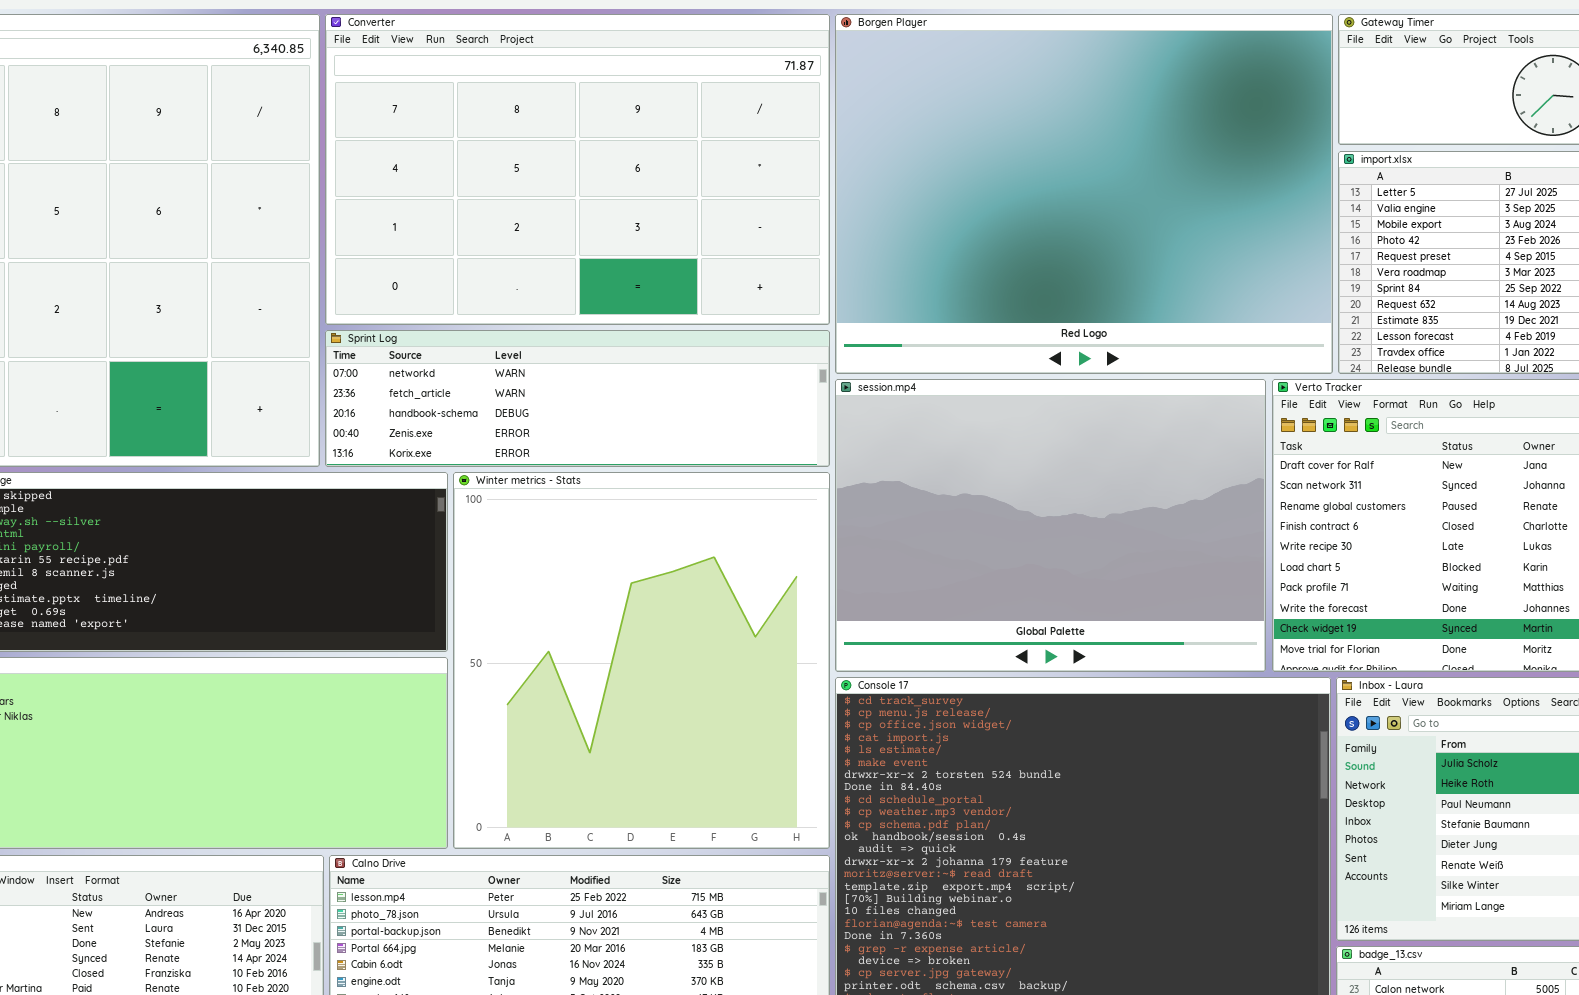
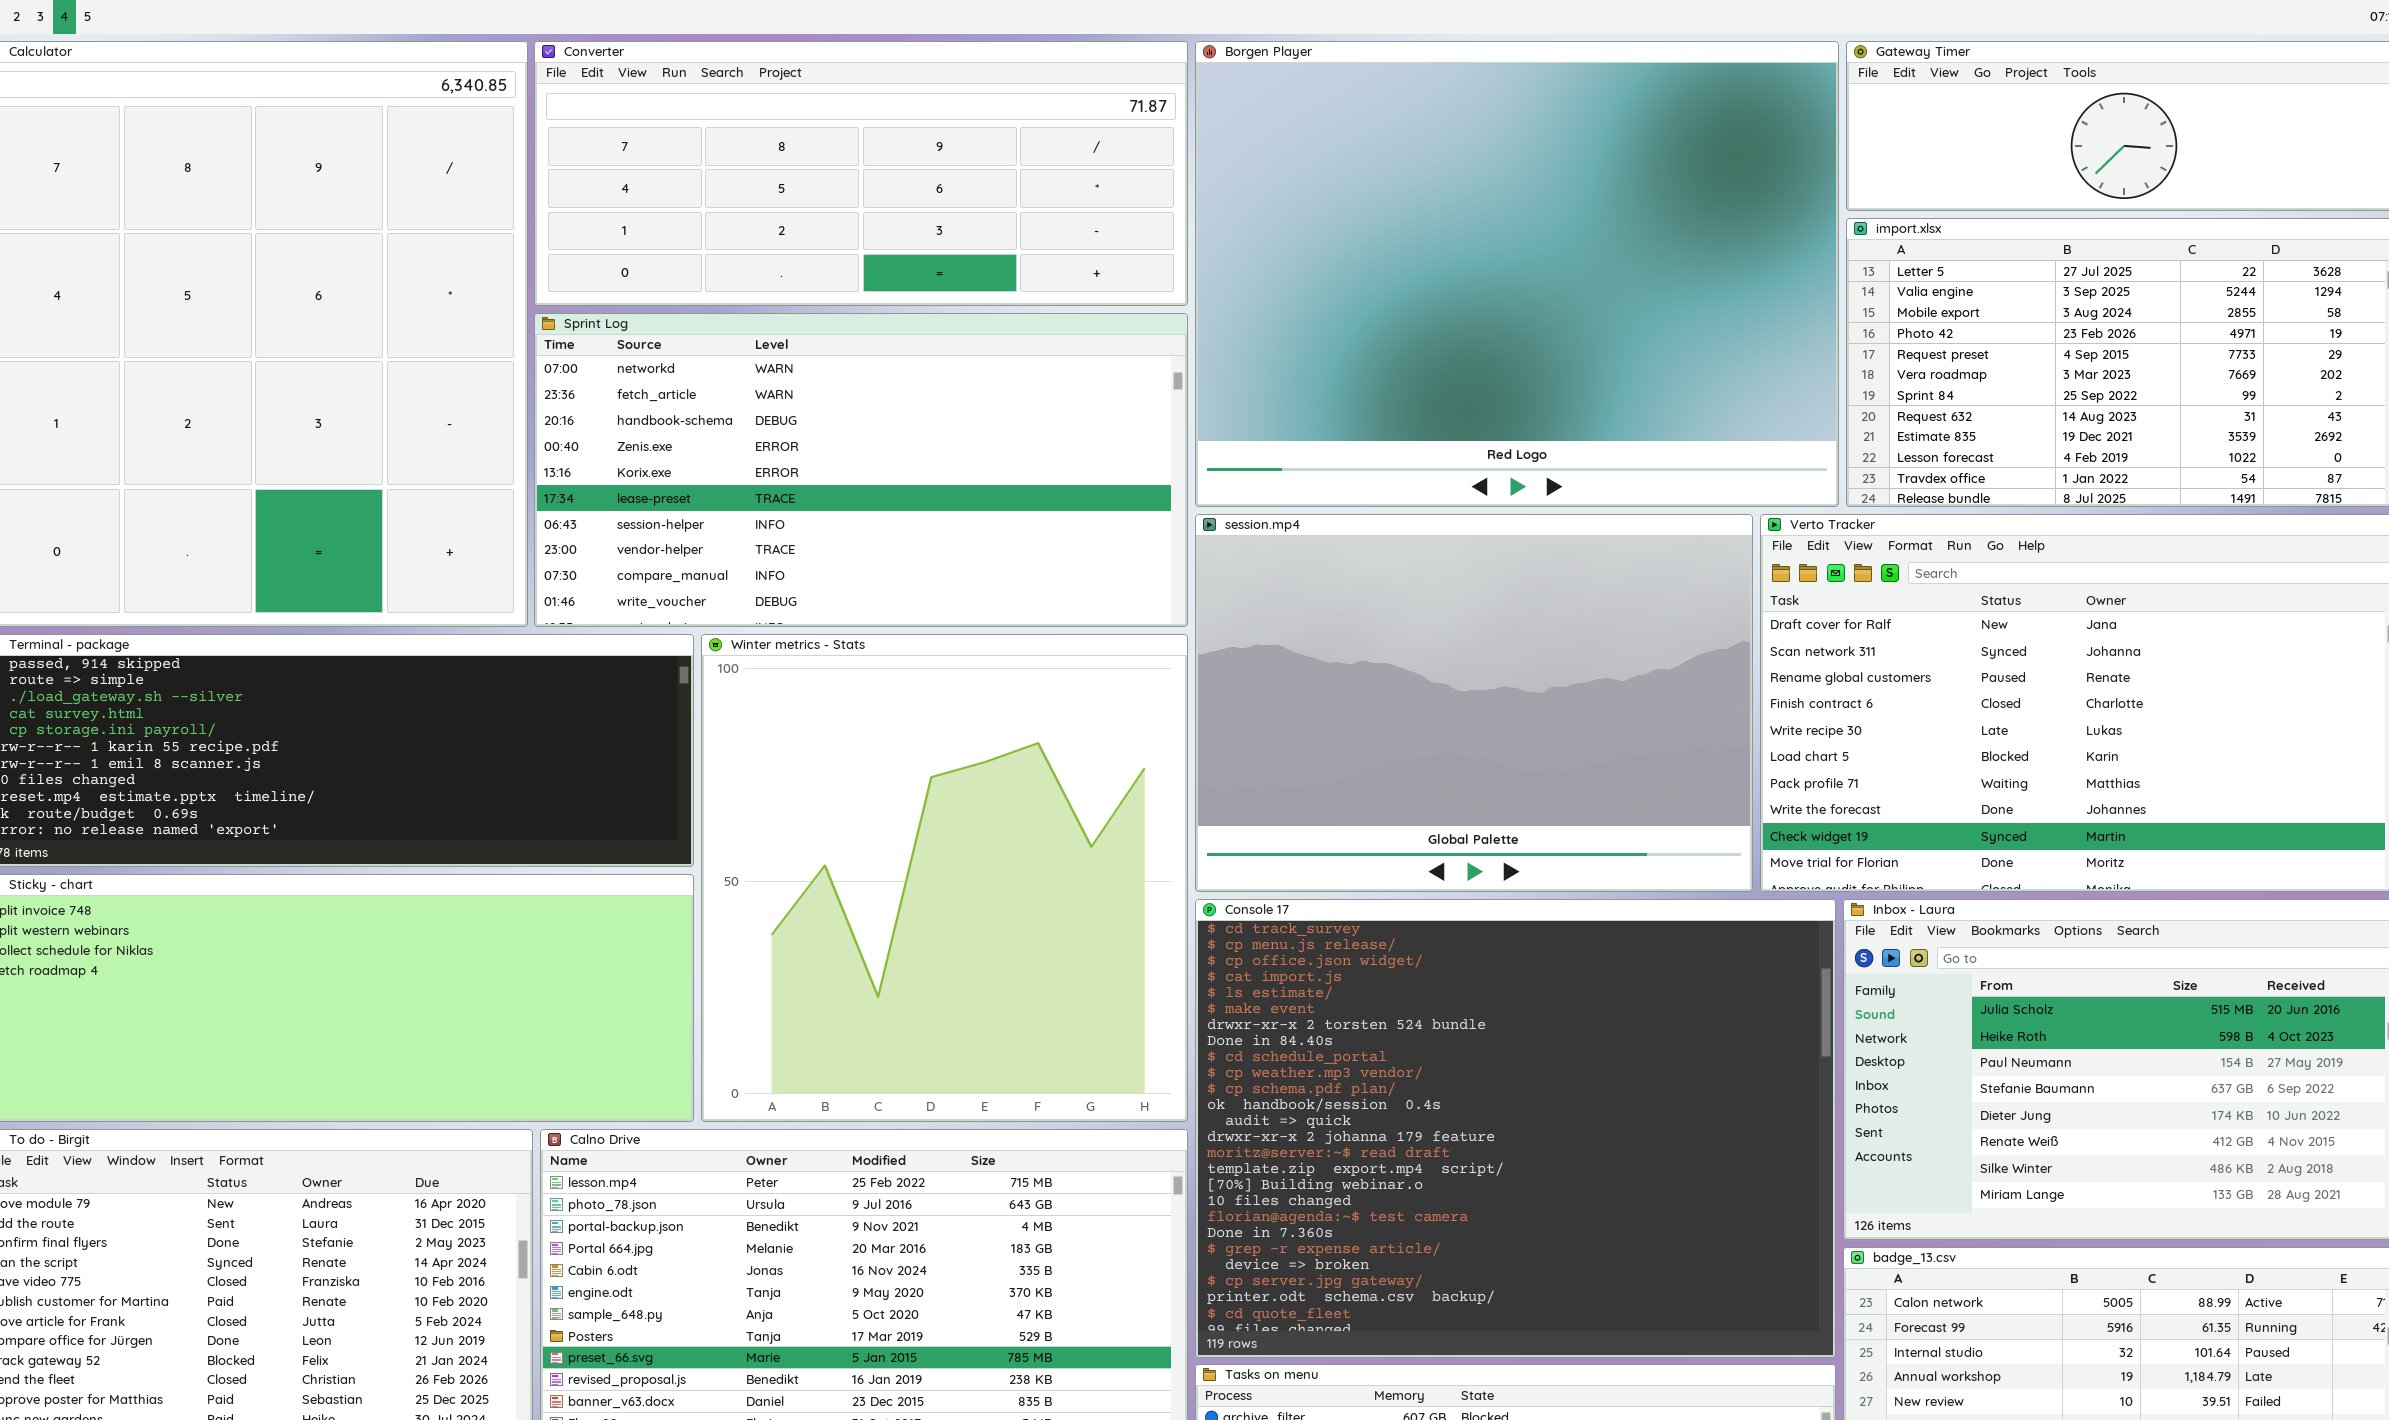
Converter: [325,14,830,325] -> [534,41,1188,306], resized
Sprint Log: [325,330,830,467] -> [534,313,1188,627], resized

